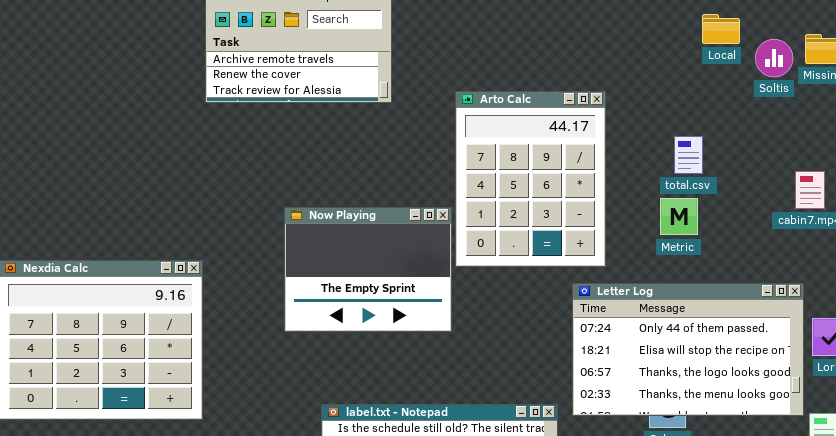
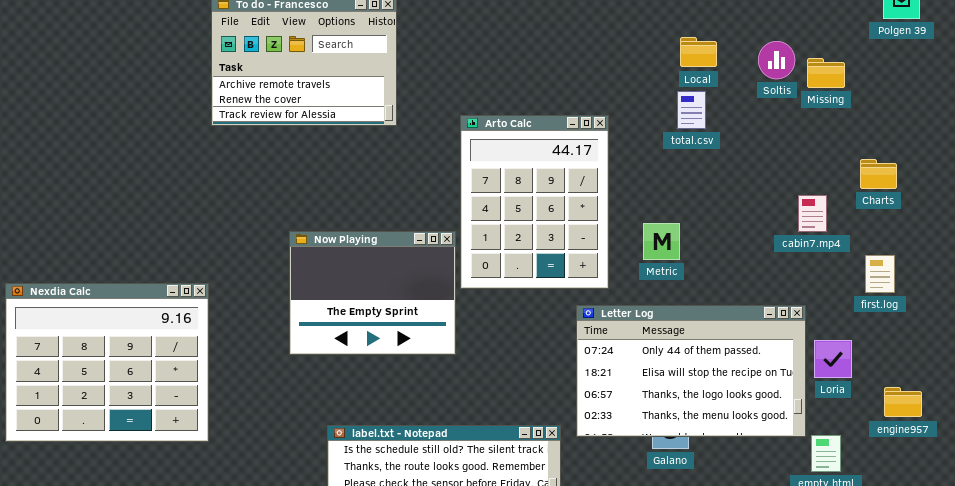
Local: [702,14,740,44] -> [680,37,717,67], moved
Soltis: [755,39,793,77] -> [758,41,795,79], moved
total.csv: [674,136,703,174] -> [677,91,706,129], moved
Metric: [660,198,698,235] -> [643,223,680,260], moved

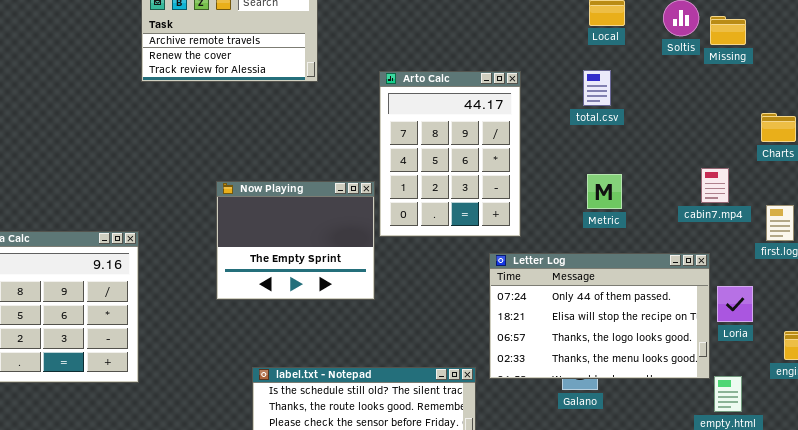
total.csv: [677,91,706,129] -> [583,70,611,106], moved
cabin7.mp4: [798,195,827,232] -> [701,168,729,203], moved
Metric: [643,223,680,260] -> [587,174,622,209], moved

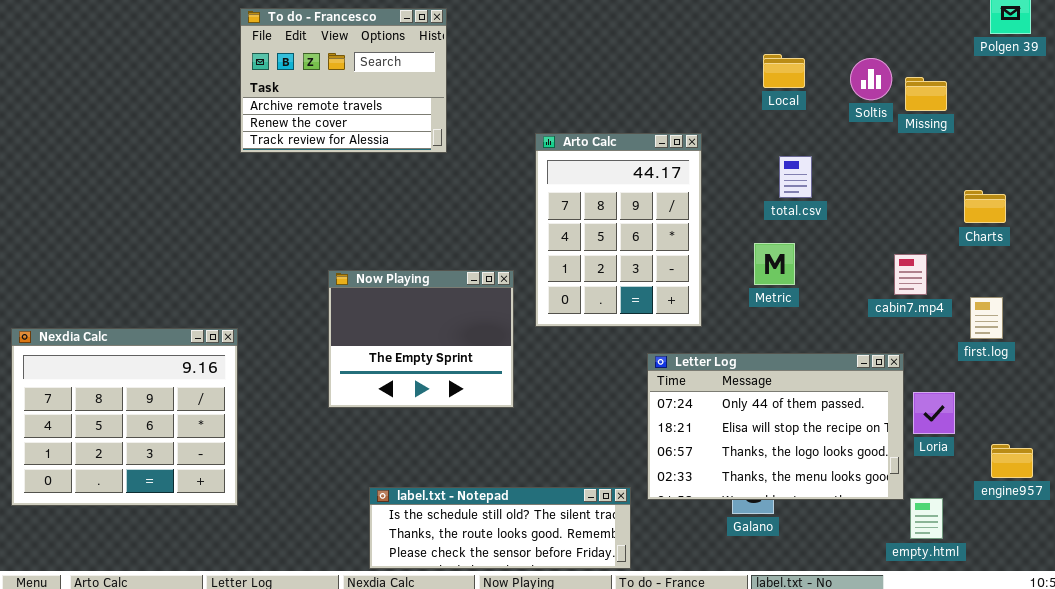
total.csv: [583,70,611,106] -> [779,156,812,198], moved
Arto Calc: [379,71,521,237] -> [535,133,702,327], moved
Metric: [587,174,622,209] -> [754,243,795,285], moved

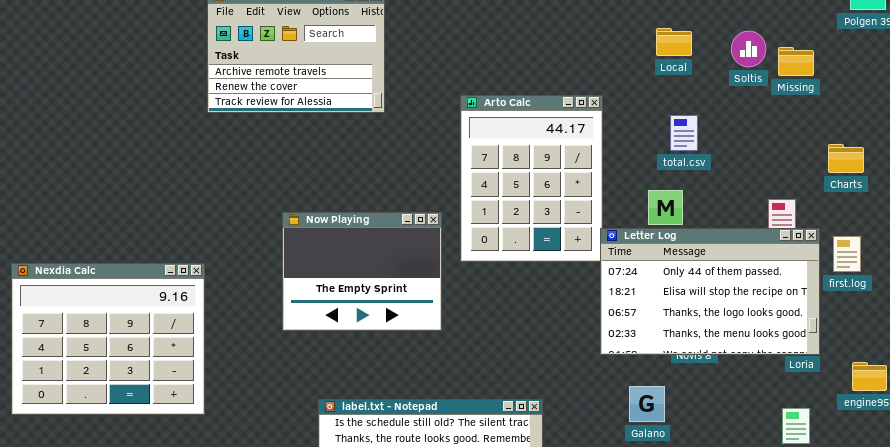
Letter Log: [647,353,904,500] -> [600,228,820,355], moved

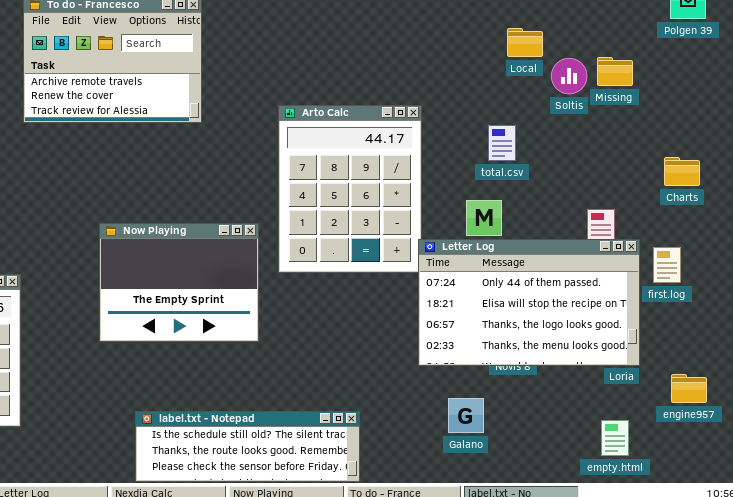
Local: [656,28,692,56] -> [507,28,543,57], moved
Soltis: [731,31,766,67] -> [551,58,587,94], moved
Charts: [828,144,864,173] -> [664,157,700,186], moved

